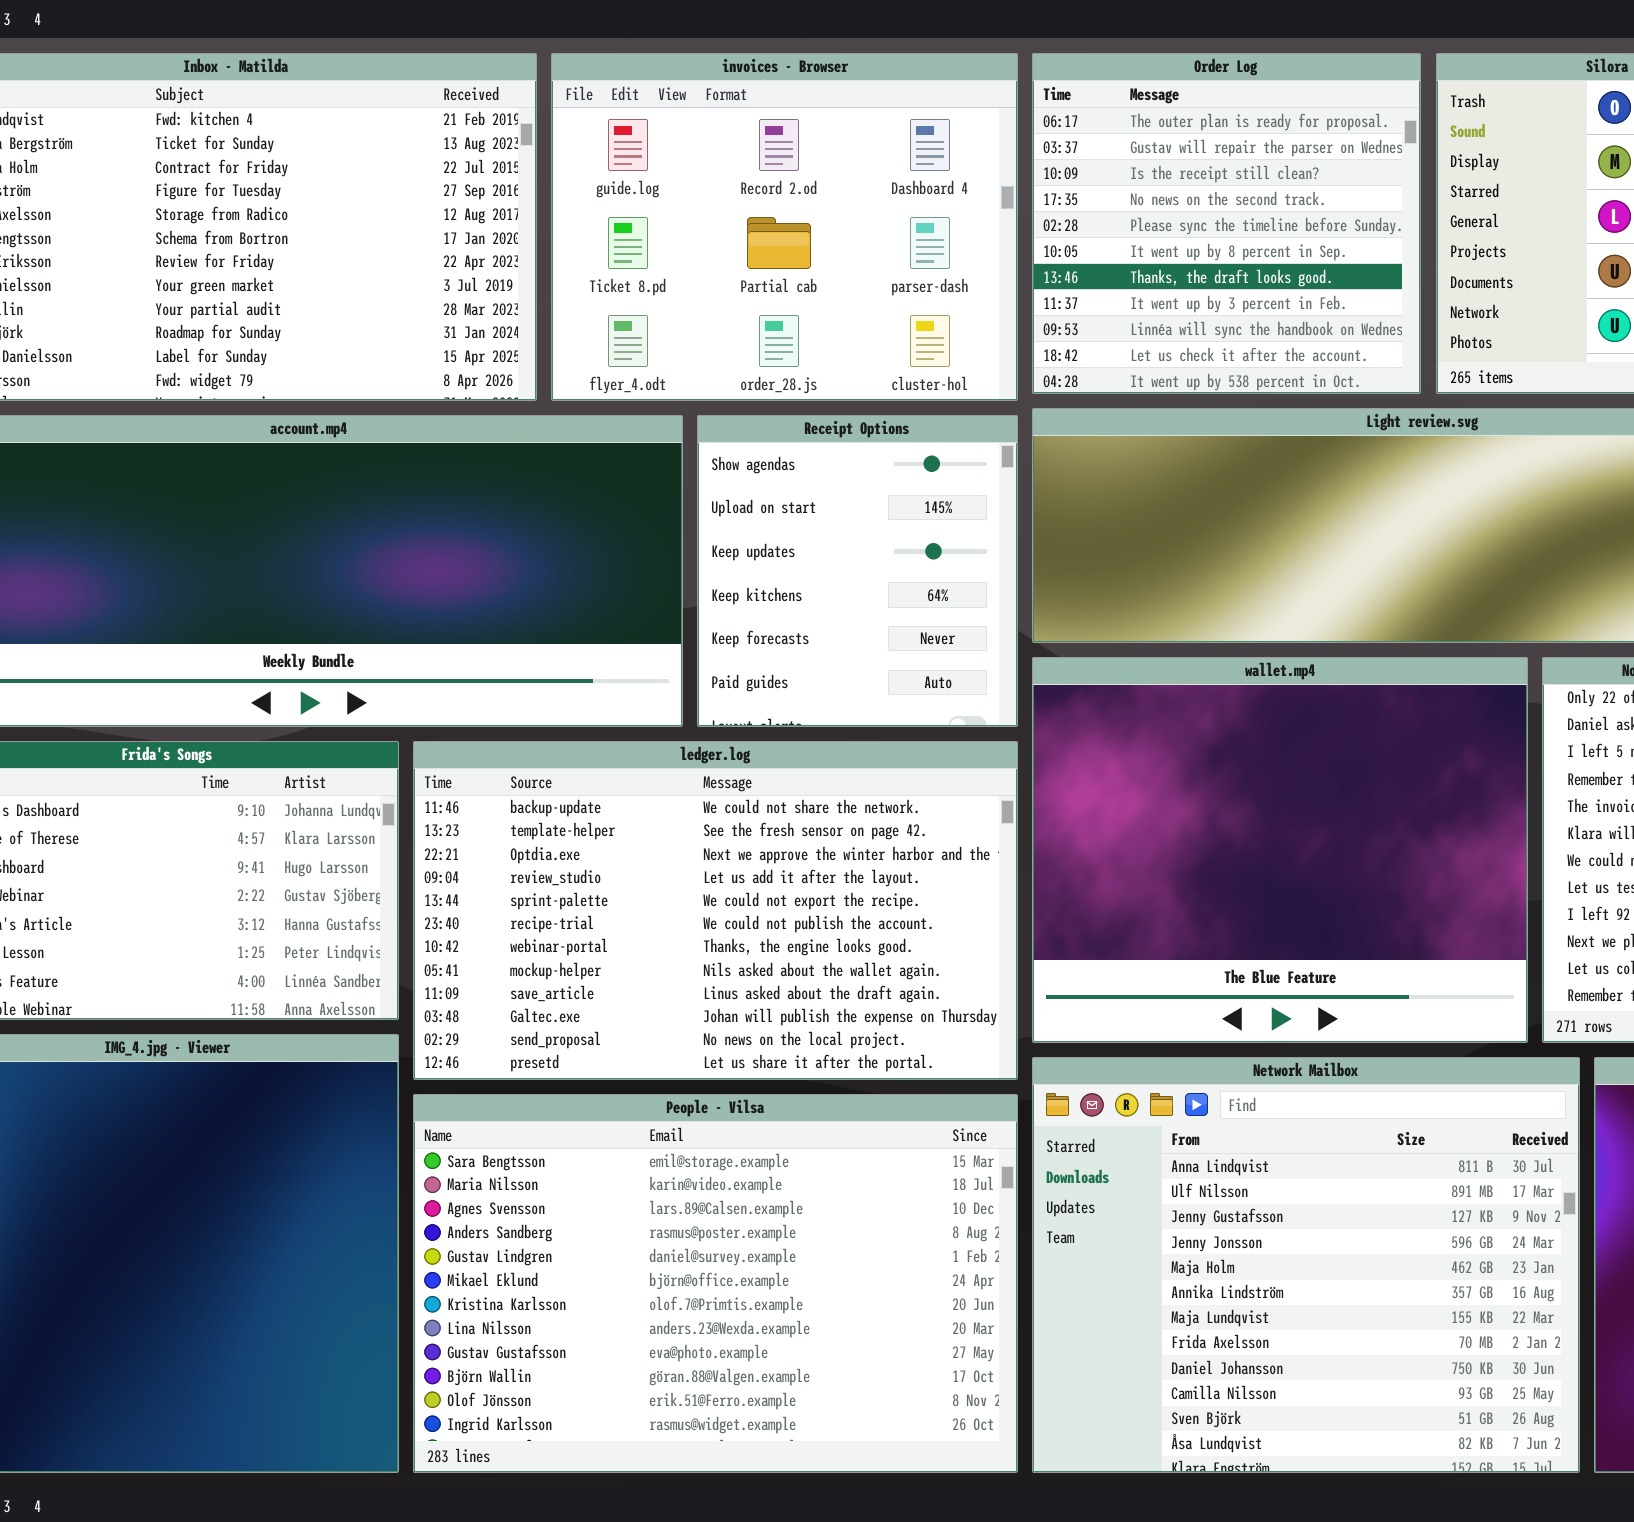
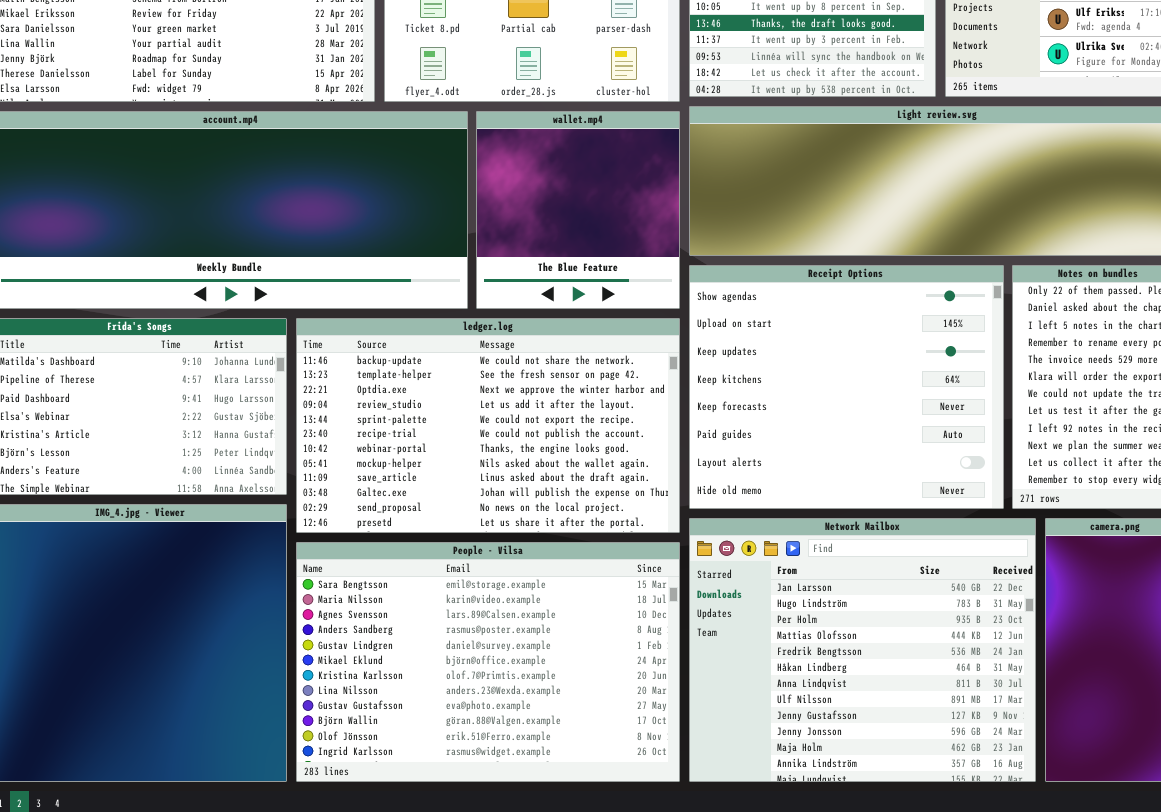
Receipt Options: [697,415,1018,727] -> [689,265,1004,509], moved, resized
wallet.mp4: [1032,657,1528,1043] -> [476,111,680,309], moved, resized
Network Mailbox: [1032,1057,1580,1473] -> [689,518,1036,782], scrolled up 6 rows

